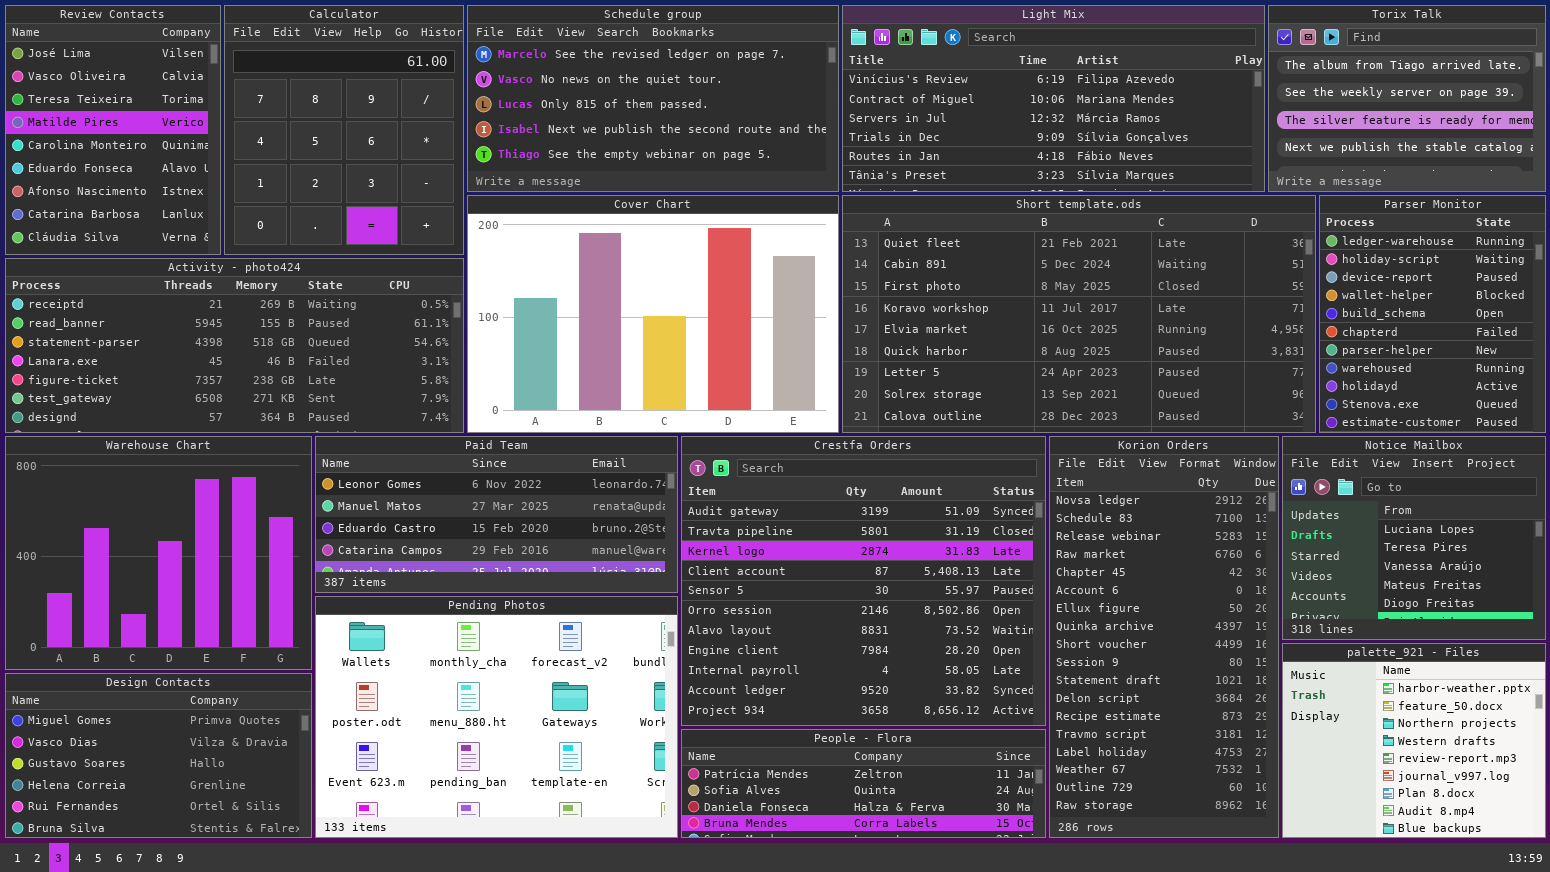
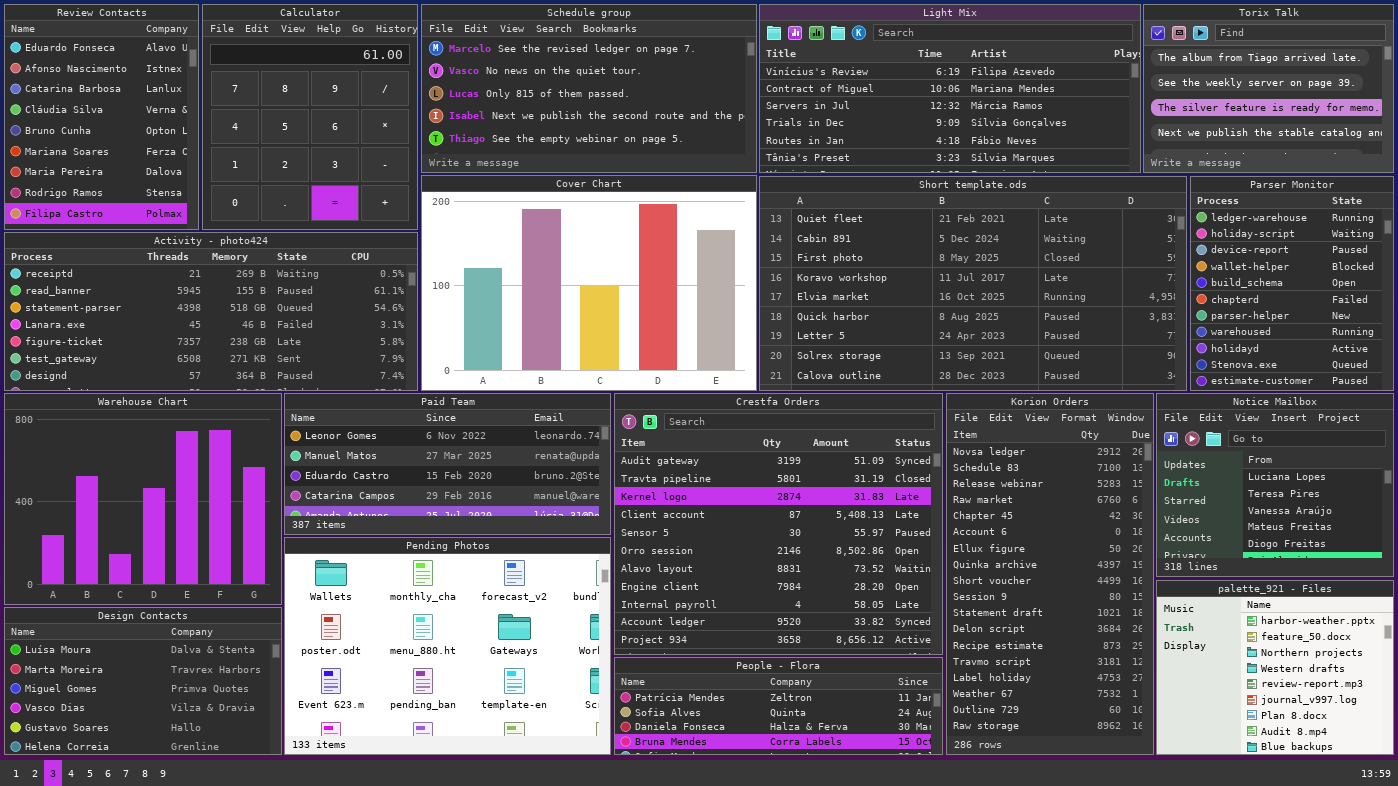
Review Contacts: [5,5,221,255] -> [4,4,199,230], scrolled down 5 rows
Design Contacts: [5,673,312,838] -> [4,607,282,755], scrolled up 2 rows

